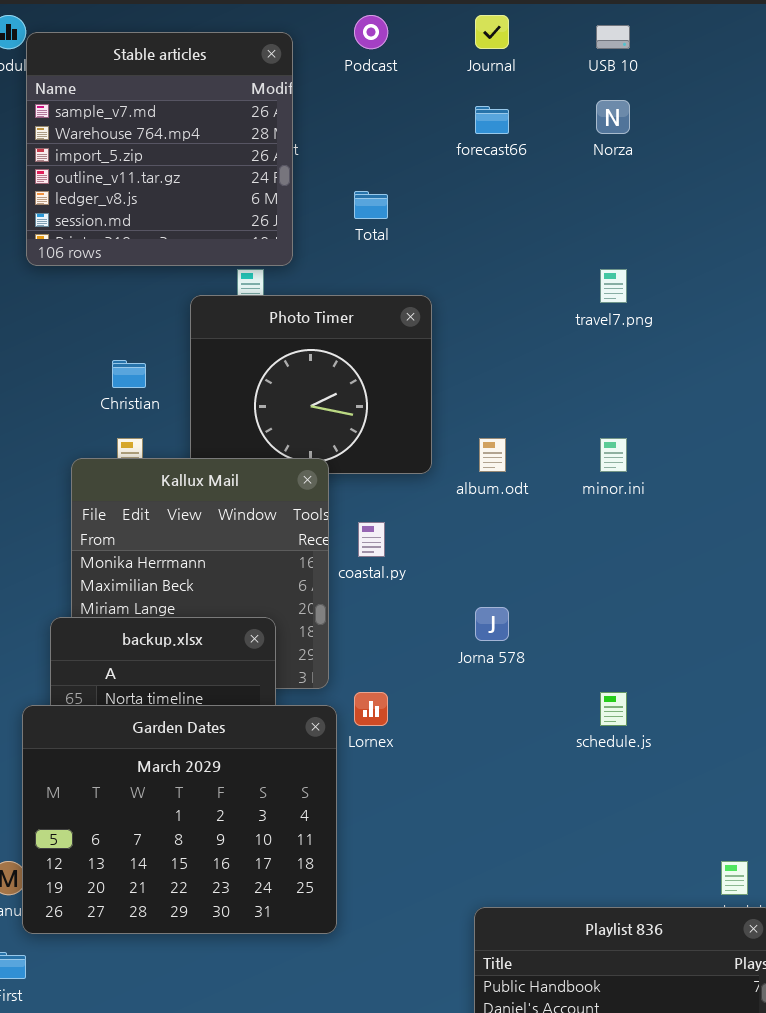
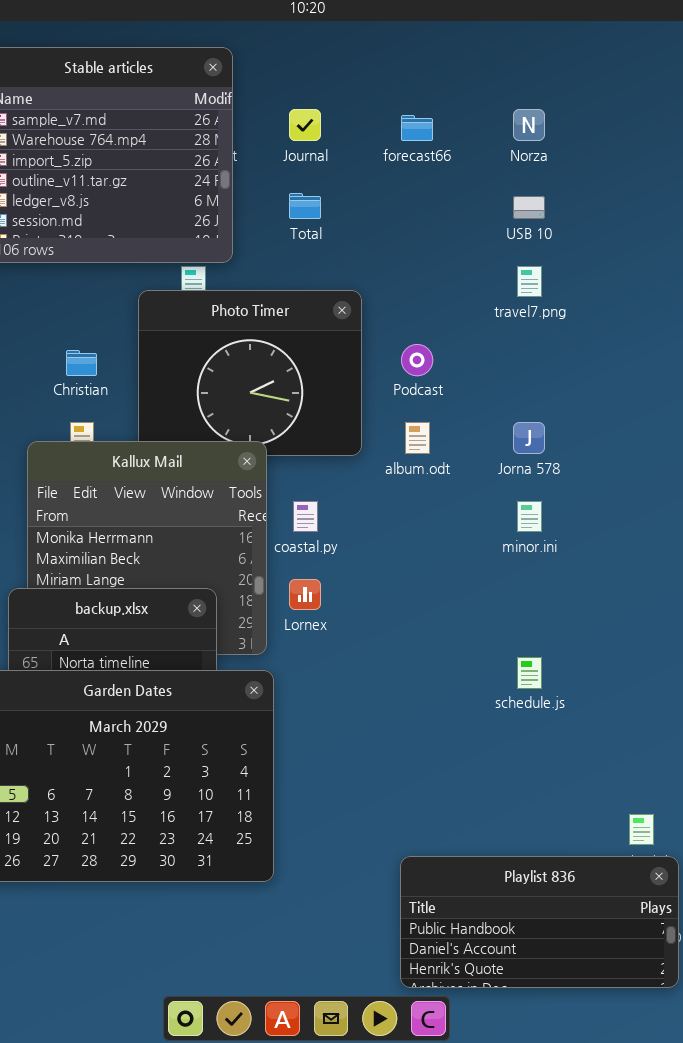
Podcast: [354,15,388,49] -> [401,344,433,376], moved
Journal: [475,15,509,49] -> [289,109,321,141], moved
USB 10: [596,25,630,49] -> [513,196,545,219], moved
minor.ini: [600,438,627,472] -> [517,501,542,532], moved
Jorna 578: [475,607,509,641] -> [513,422,545,454], moved
Lornex: [354,692,388,726] -> [289,579,321,610], moved

